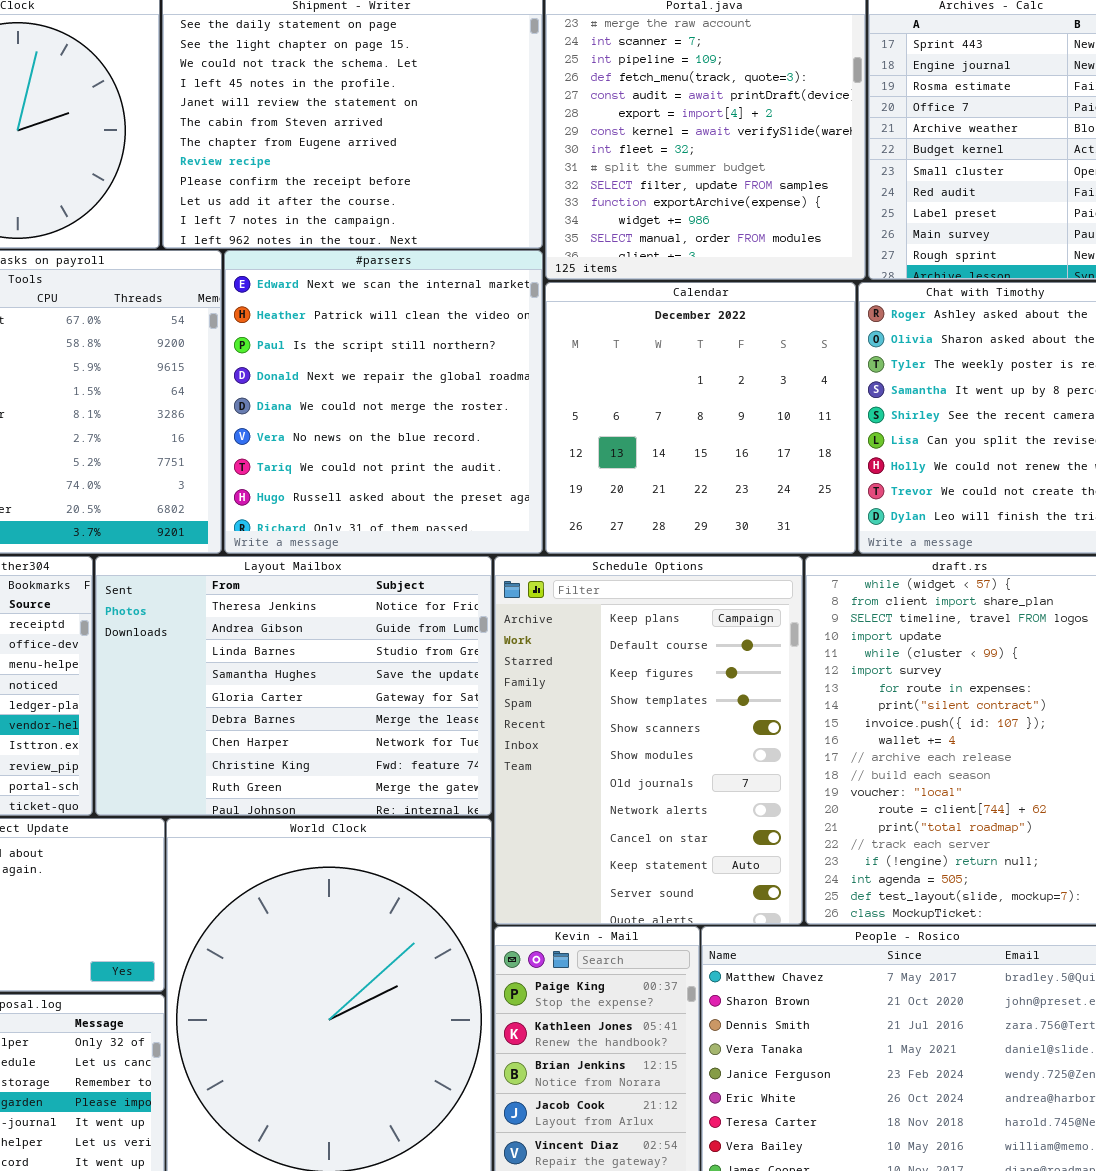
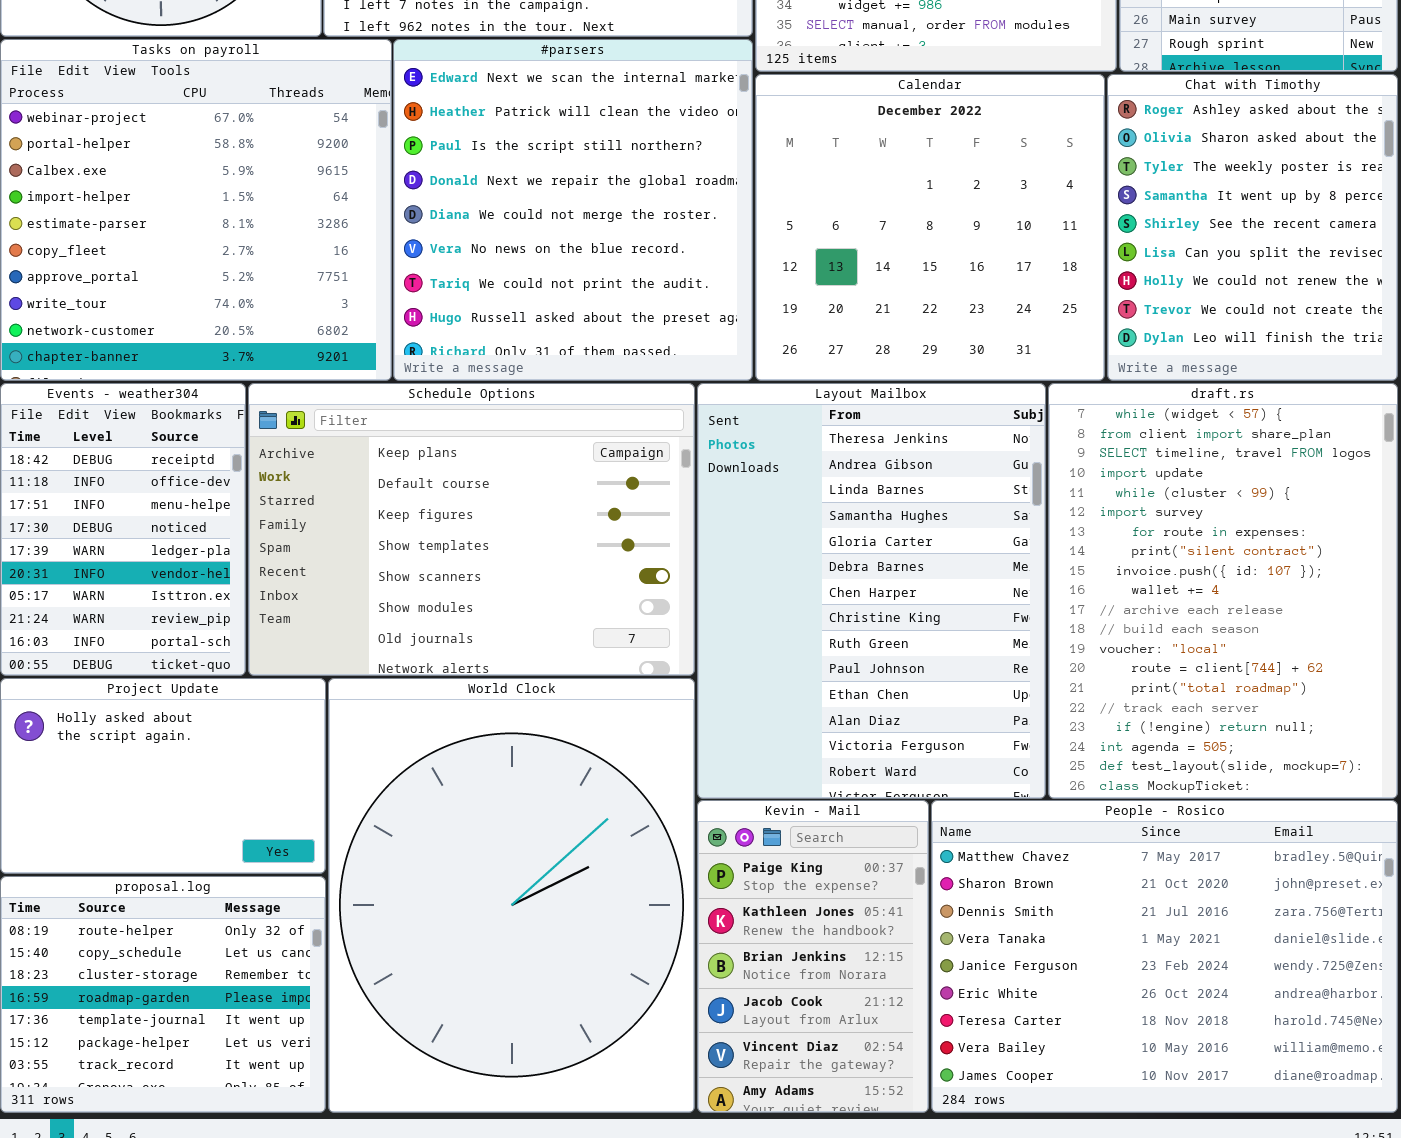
Layout Mailbox: [95,556,492,816] -> [697,383,1046,799], moved, resized
Schedule Options: [494,556,803,925] -> [248,383,695,676], moved, resized

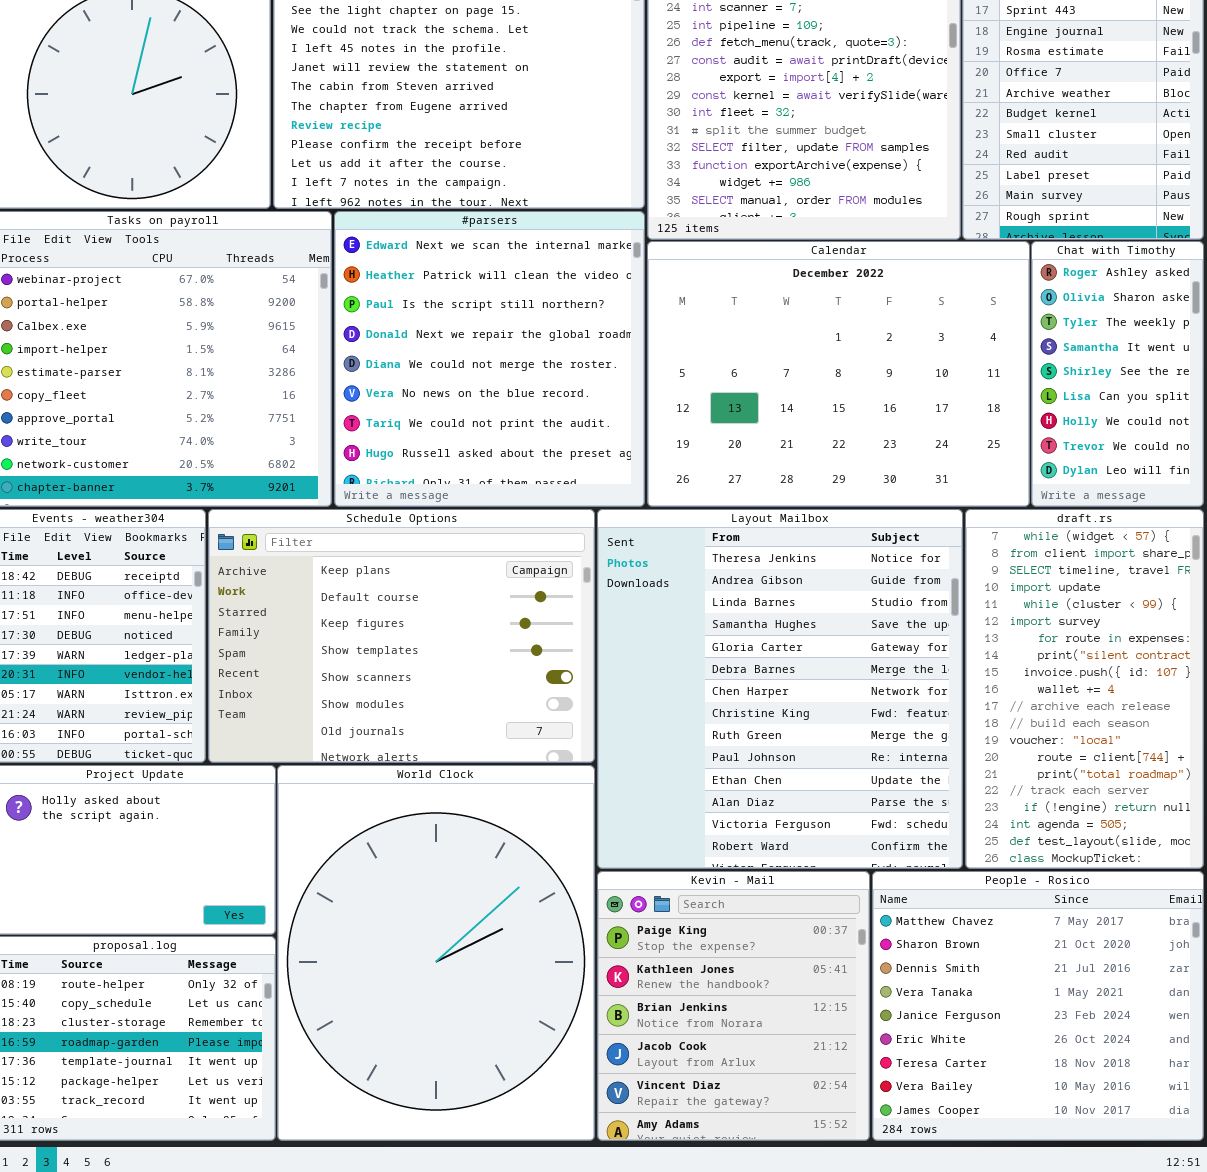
Calendar: [755,74,1105,381] -> [647,241,1030,507], resized
Chat with Timothy: [1107,74,1398,381] -> [1031,241,1204,507], resized
Layout Mailbox: [697,383,1046,799] -> [597,509,963,869], resized
draft.rs: [1048,383,1398,799] -> [965,509,1204,869], resized
Kevin - Mail: [697,800,929,1113] -> [597,871,870,1141], resized
People - Rosico: [931,800,1398,1113] -> [872,871,1204,1141], resized

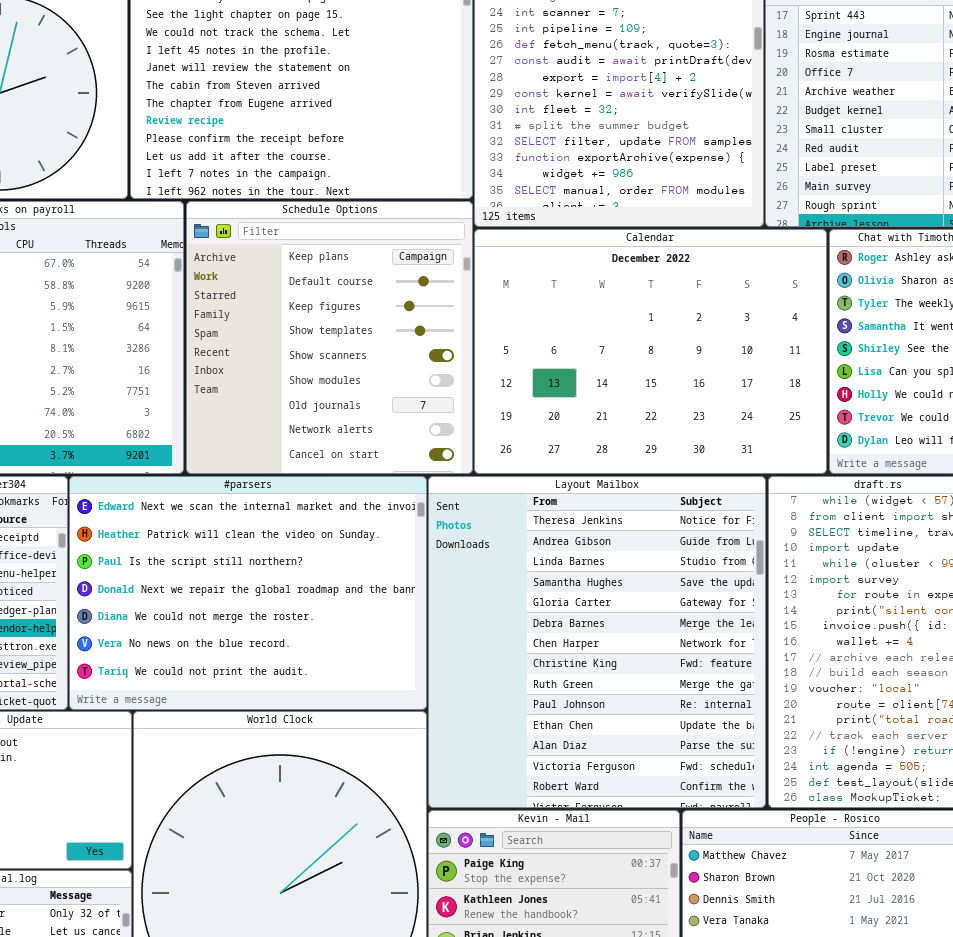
#parsers: [334,211,645,507] -> [69,476,427,710], moved, resized
Schedule Options: [208,509,595,763] -> [186,201,473,474], moved, resized

